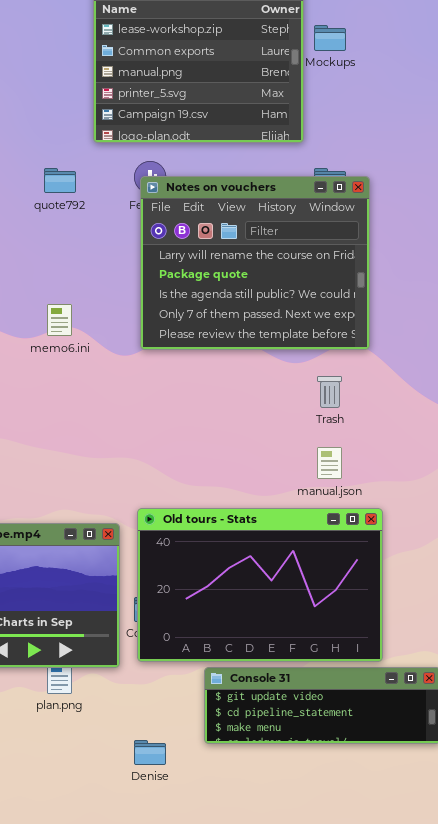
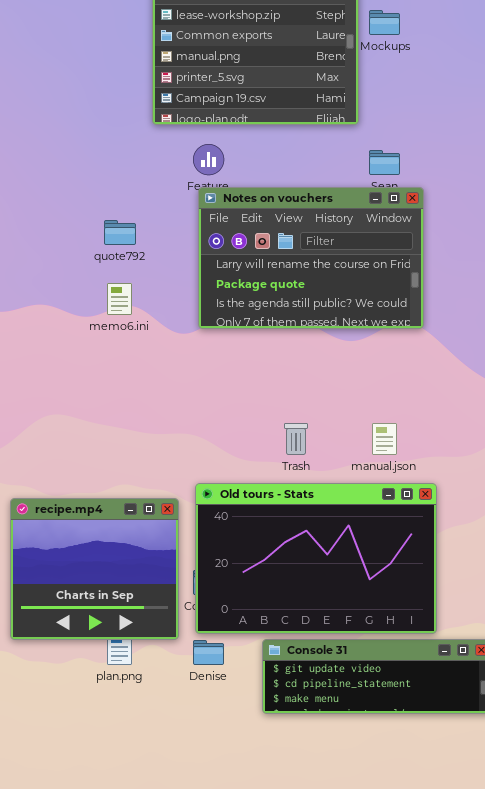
quote792: [44,168,76,193] -> [104,220,136,245], moved
Notes on vouchers: [140,176,370,350] -> [198,187,424,329], resized
Trash: [317,376,342,408] -> [284,423,308,455], moved
Denise: [134,740,166,765] -> [193,640,224,665], moved

